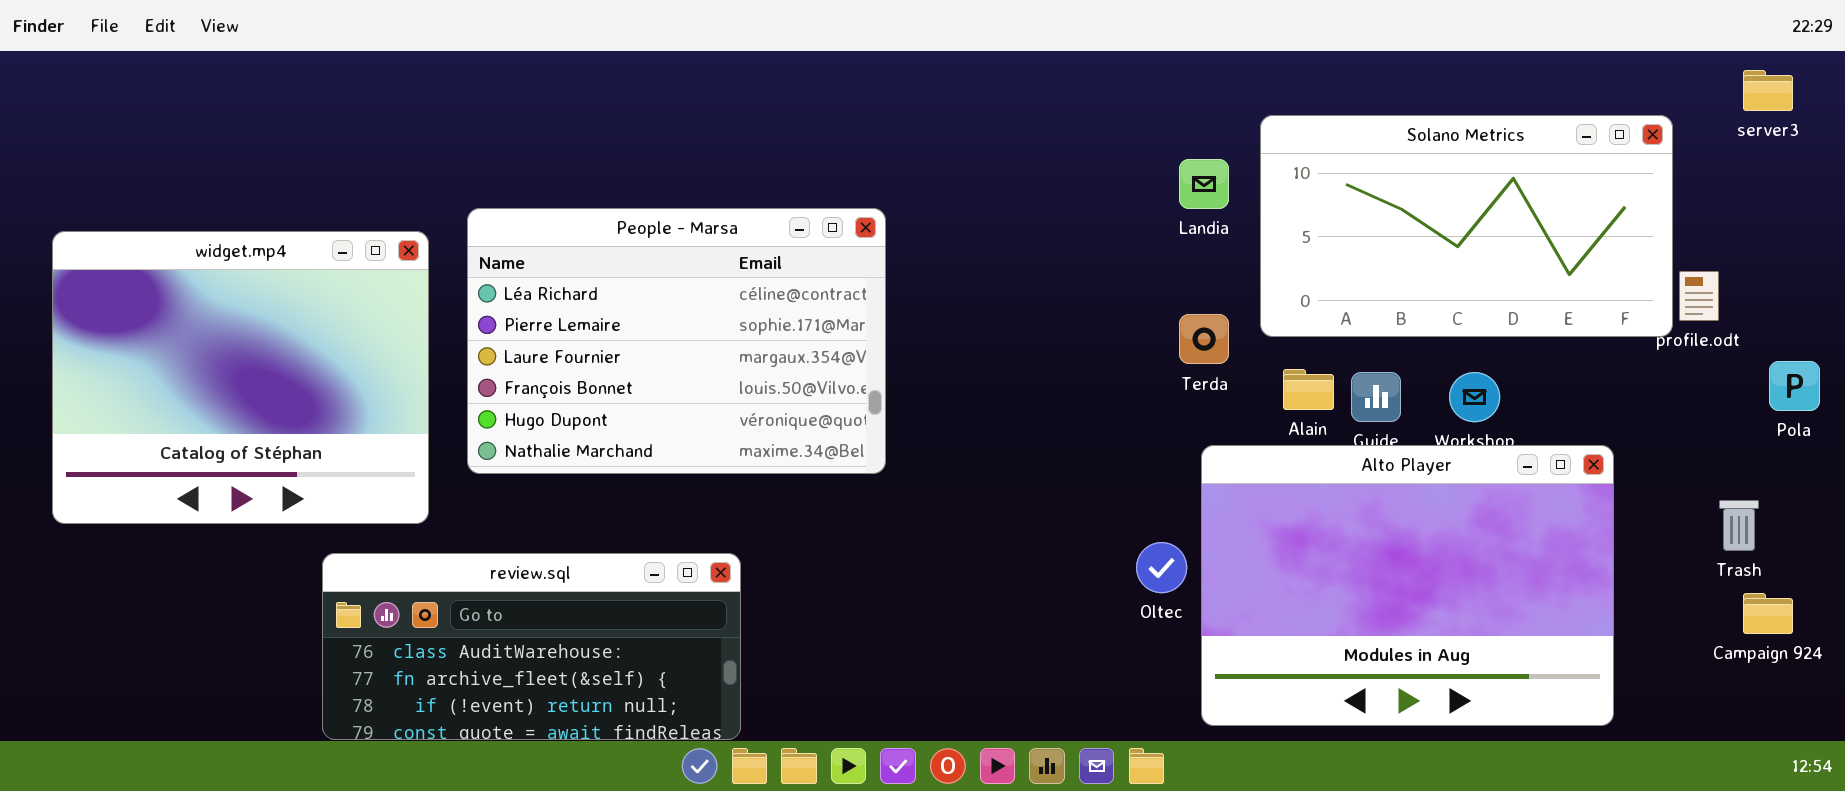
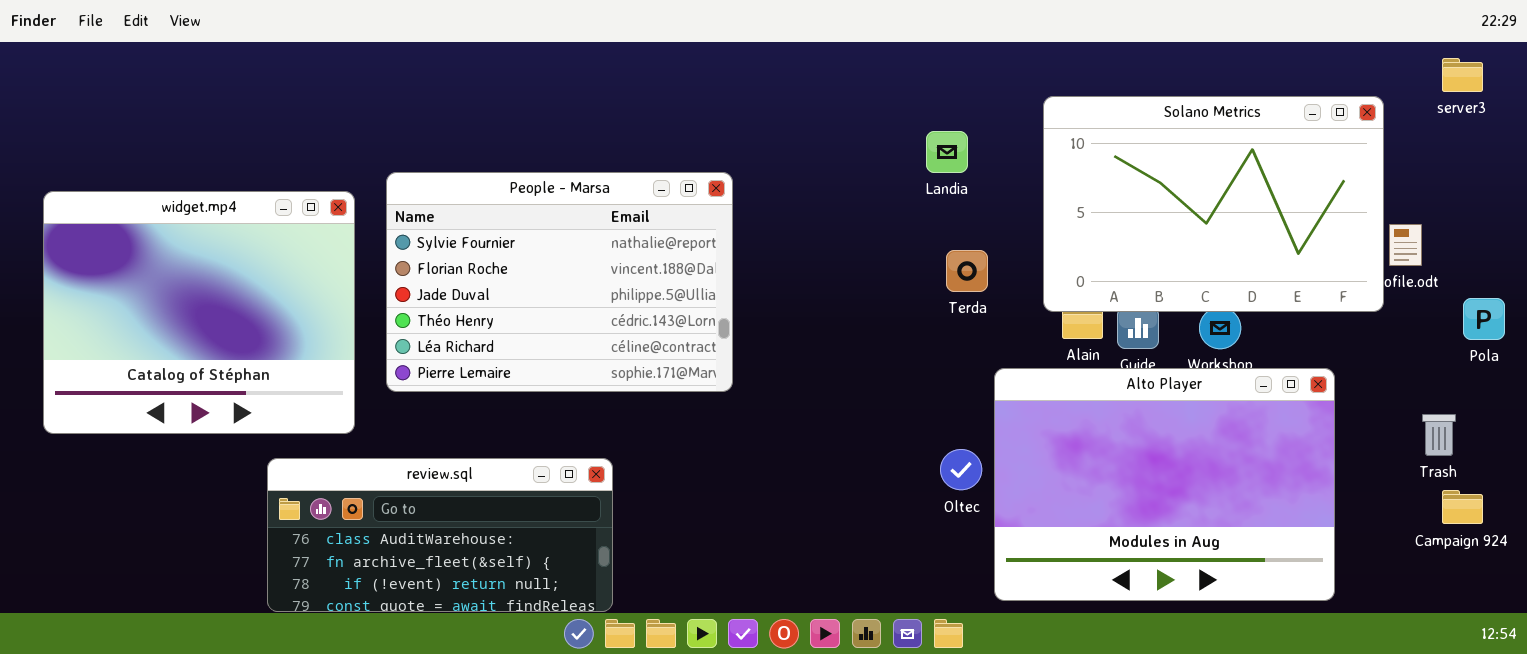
Solano Metrics: [1260,115,1673,337] -> [1043,96,1384,312], resized
Landia: [1179,159,1229,209] -> [926,131,968,173], moved
People - Marsa: [467,208,886,474] -> [386,172,733,392], scrolled up 4 rows
Terda: [1179,314,1229,364] -> [946,250,988,292], moved

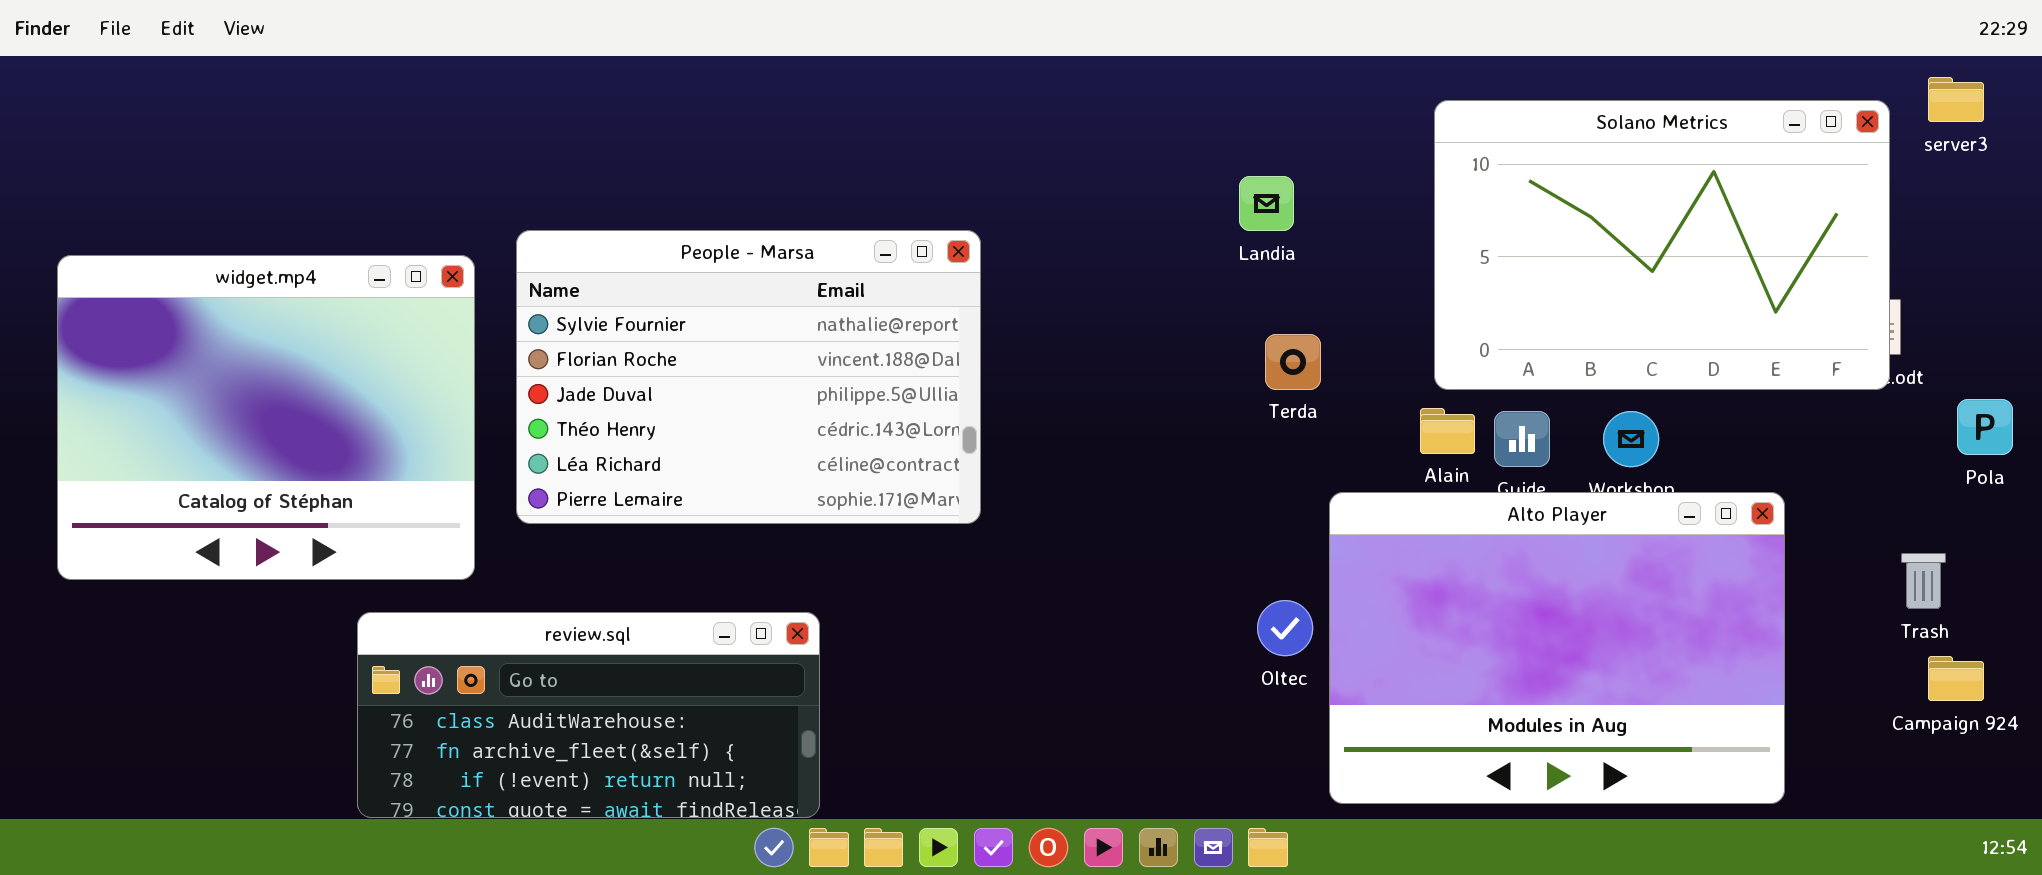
Solano Metrics: [1043,96,1384,312] -> [1434,100,1890,390], moved

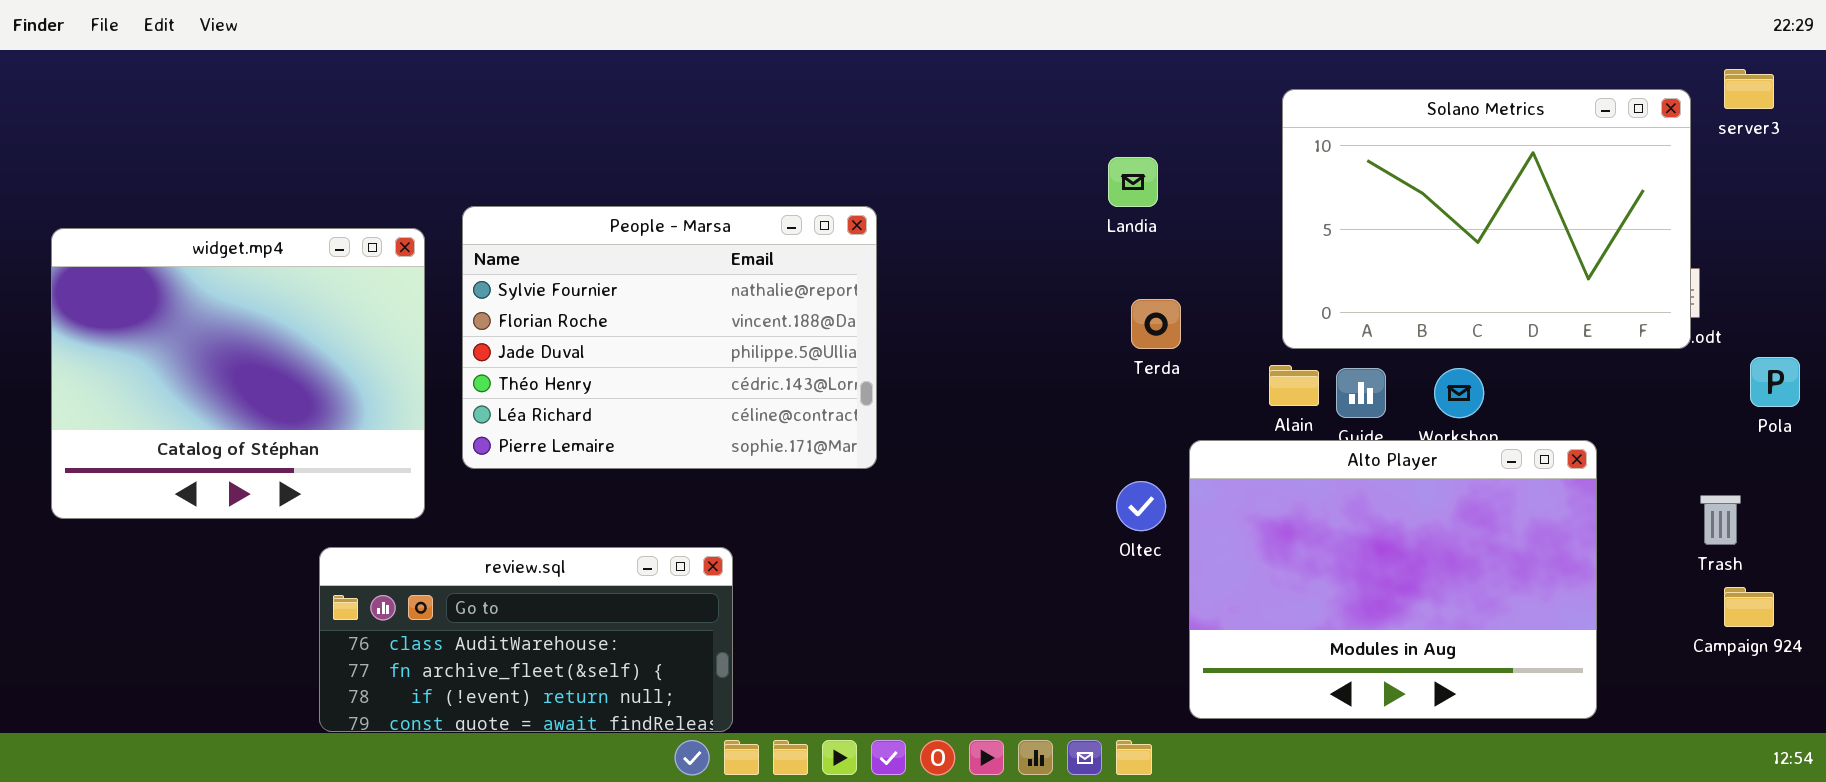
Oltec: [1257,600,1313,656] -> [1116,481,1166,531], moved

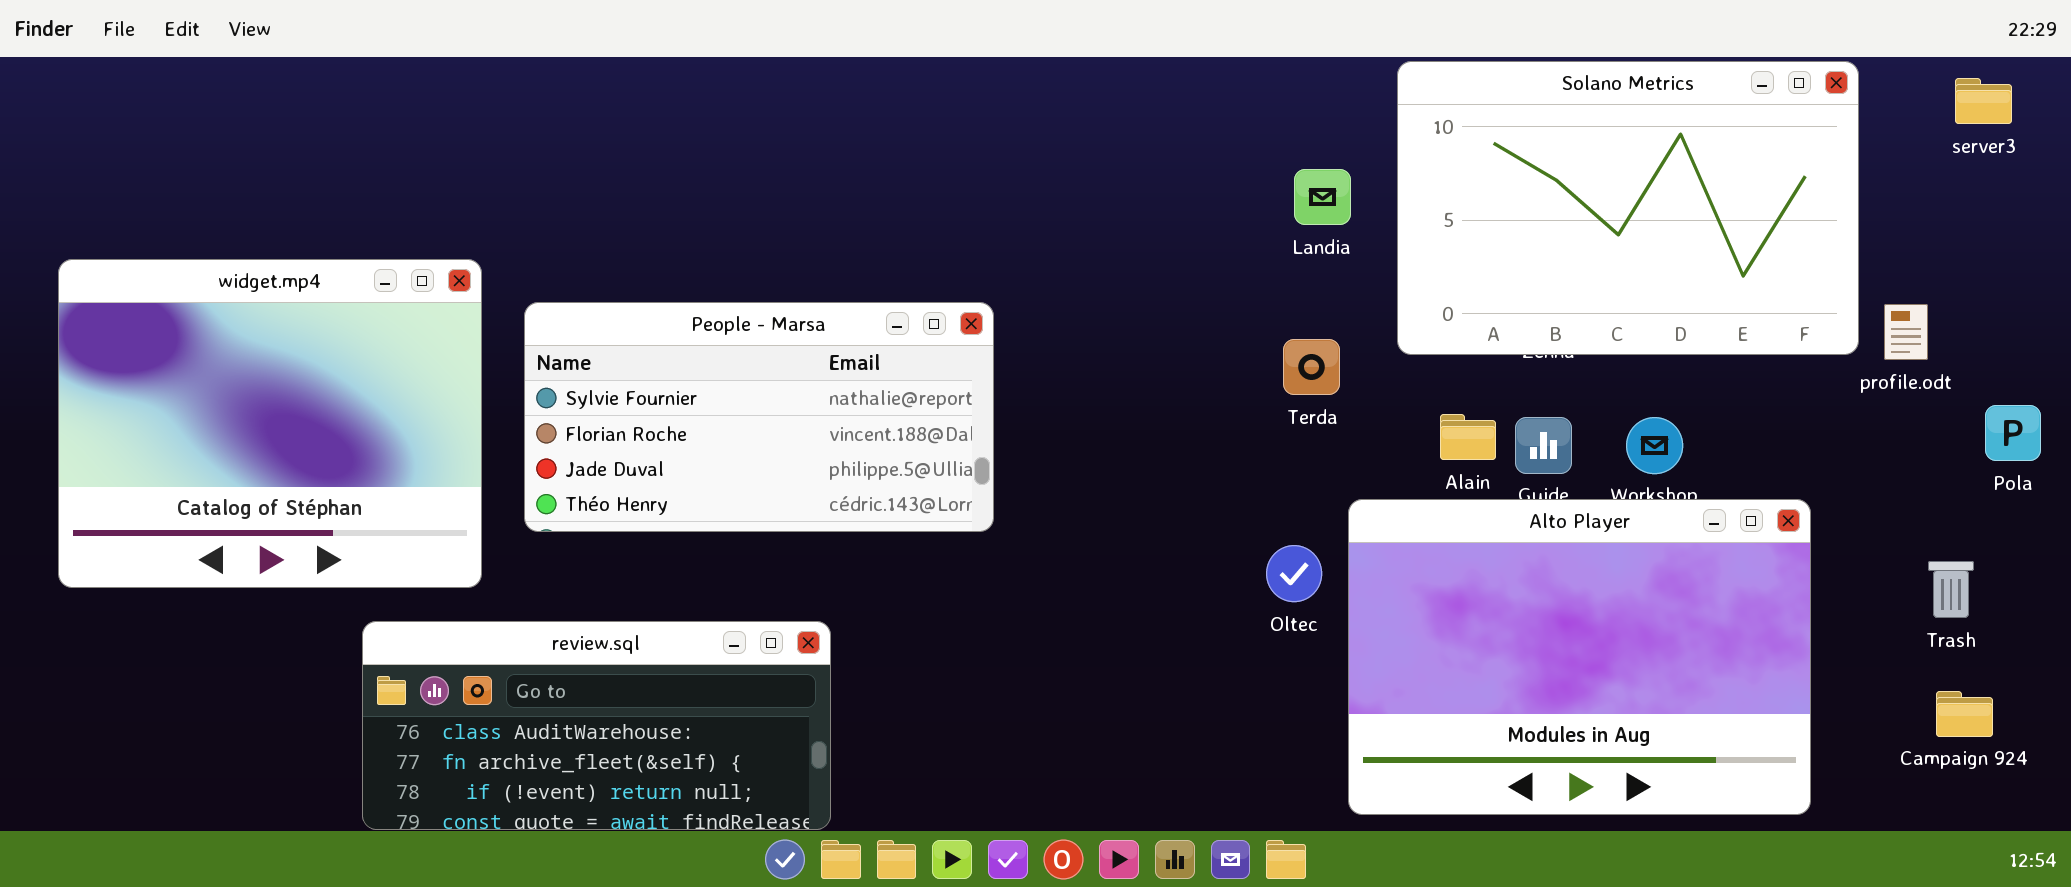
Solano Metrics: [1282,89,1691,349] -> [1397,61,1859,355], moved
Landia: [1108,157,1158,207] -> [1294,169,1351,225], moved
People - Marsa: [462,206,877,469] -> [524,302,994,532], resized
Campaign 924: [1724,587,1774,627] -> [1936,691,1993,737], moved

